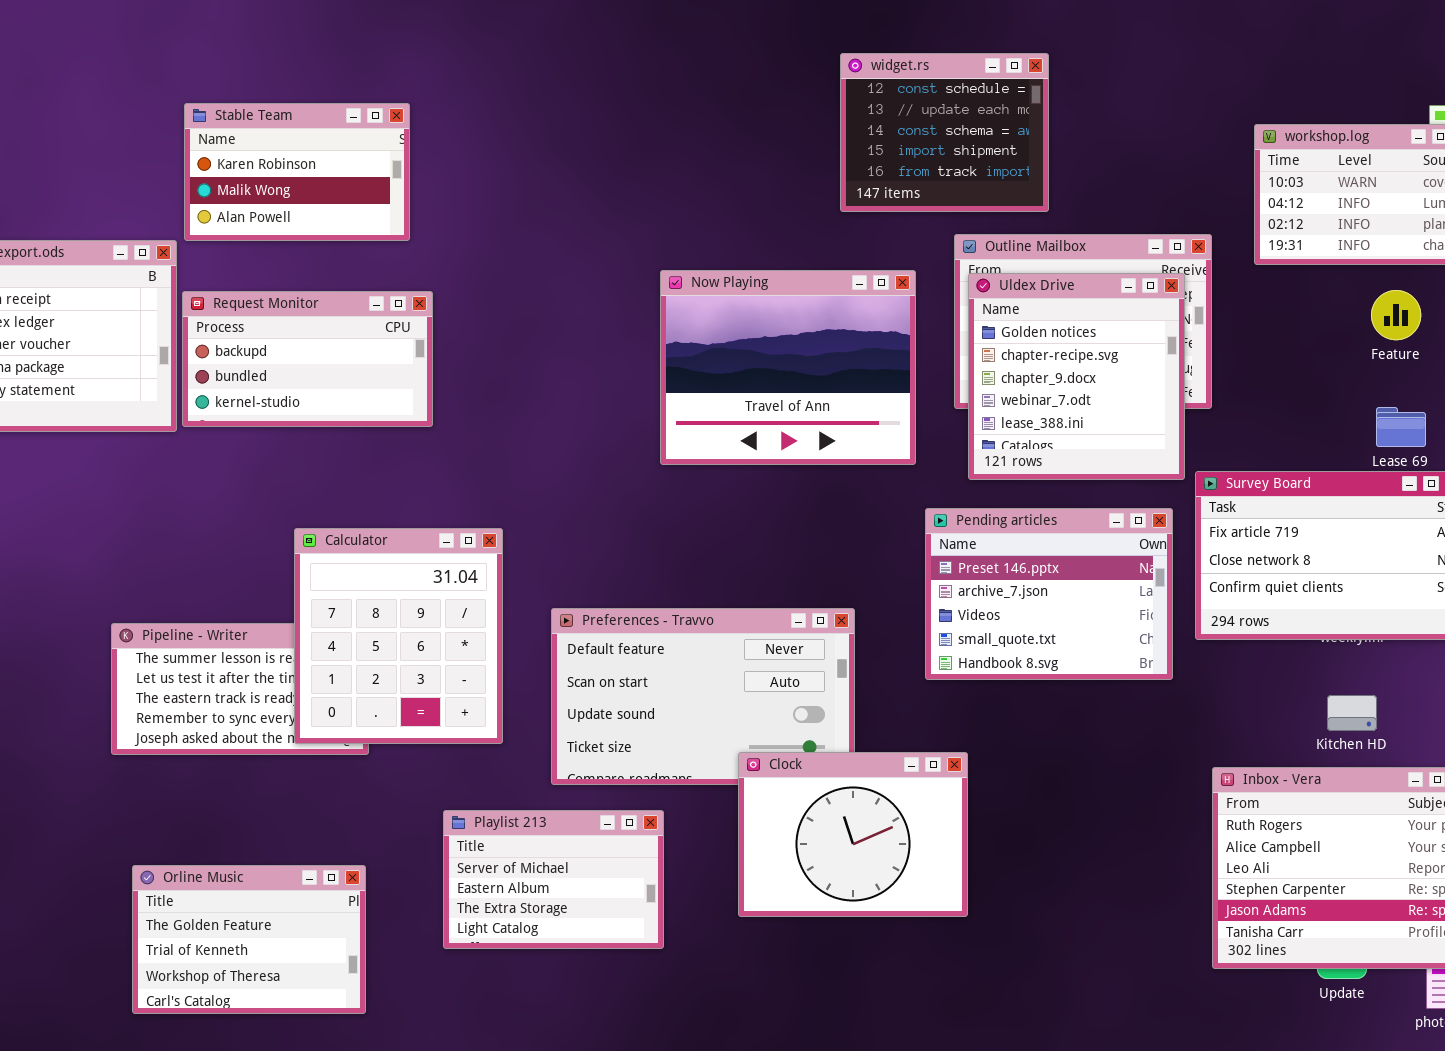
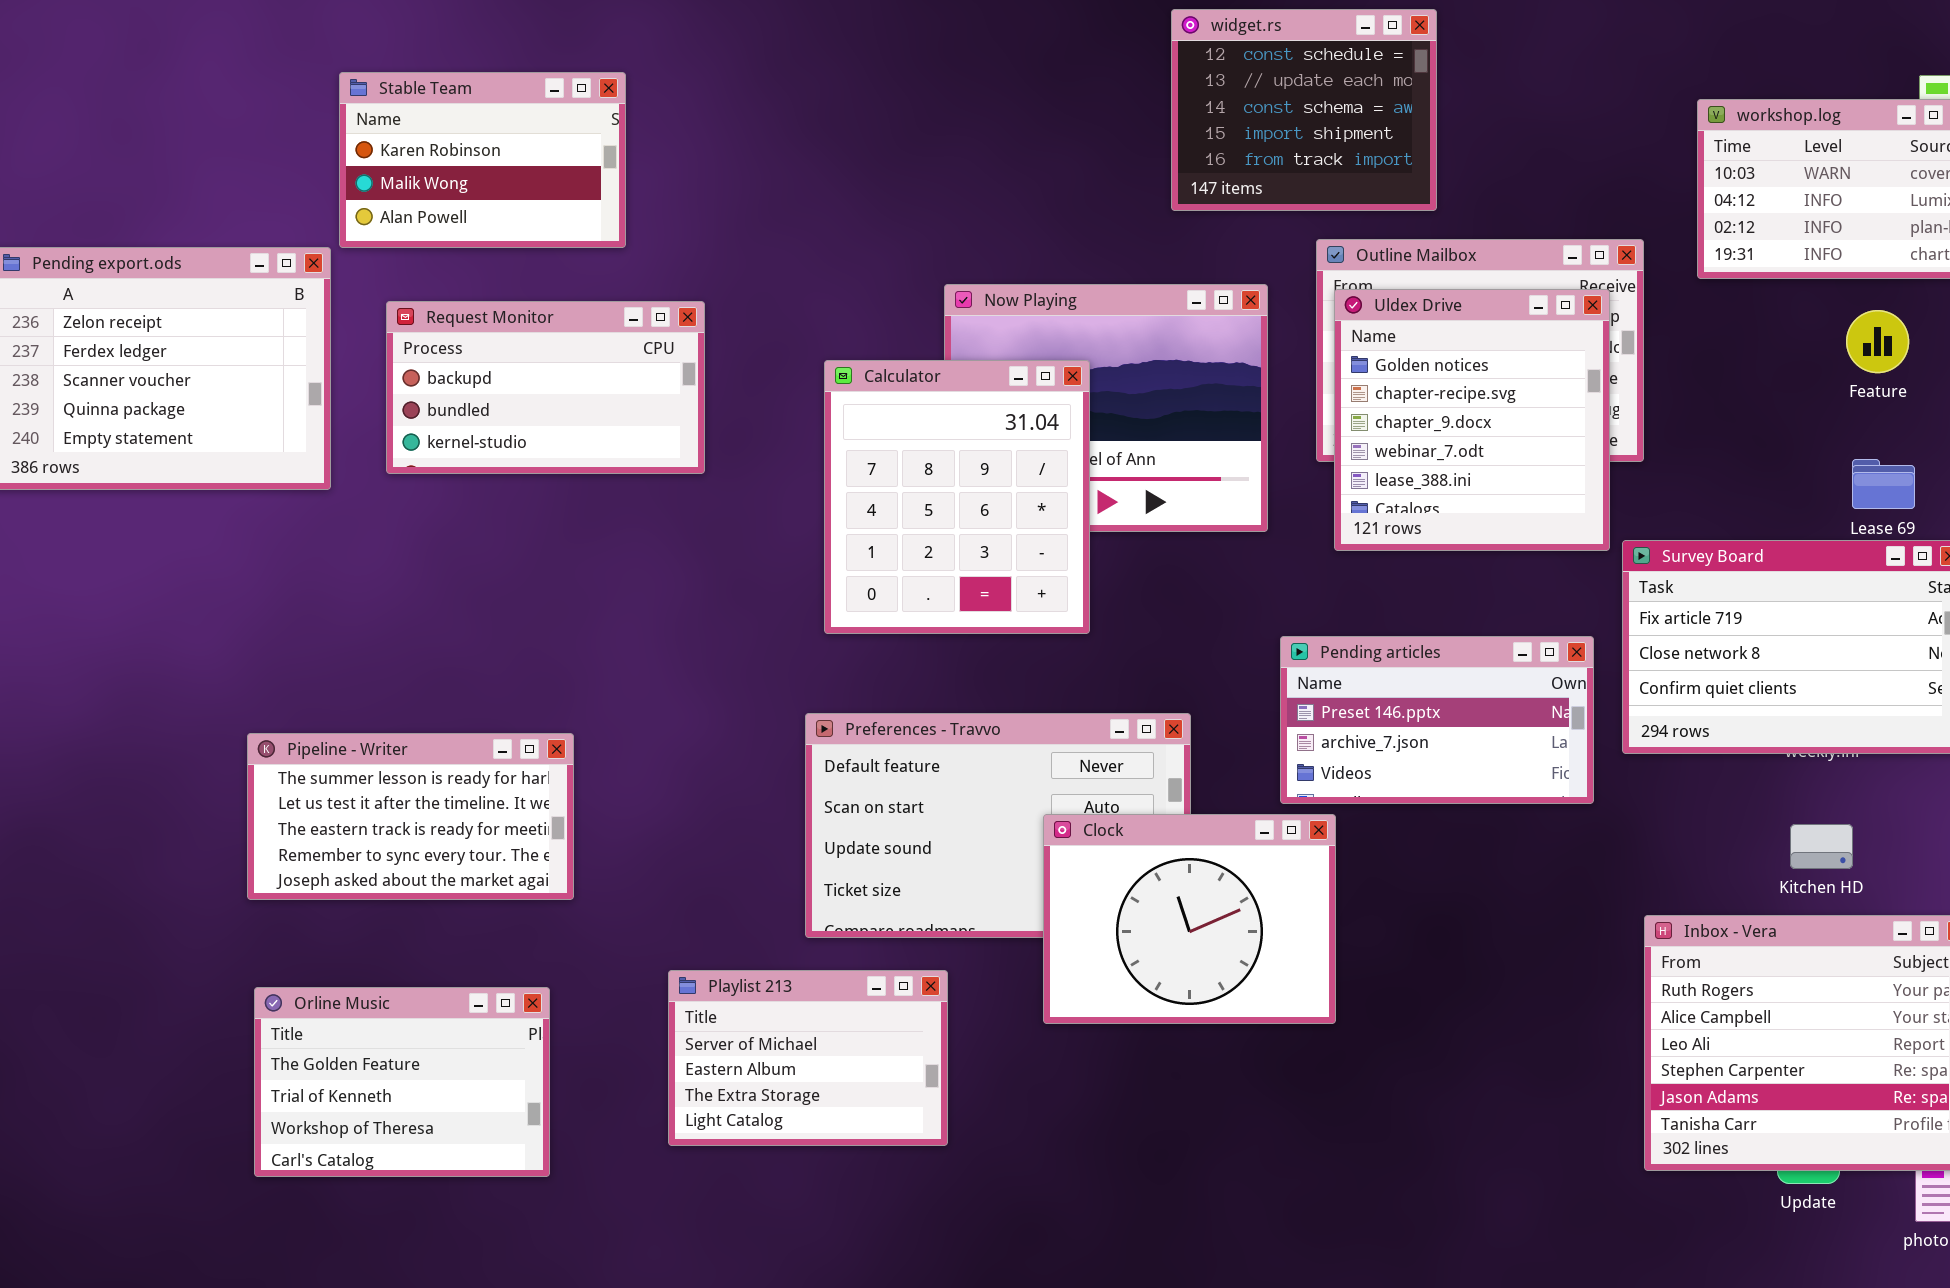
Request Monitor: [182,291,433,427] -> [386,301,705,474], moved
Pending articles: [925,508,1173,680] -> [1280,636,1594,804], resized
Calculator: [294,528,503,744] -> [824,360,1090,634], moved
Clock: [738,752,968,917] -> [1043,814,1336,1024], moved
Orline Music: [132,865,366,1014] -> [254,987,550,1177], moved

